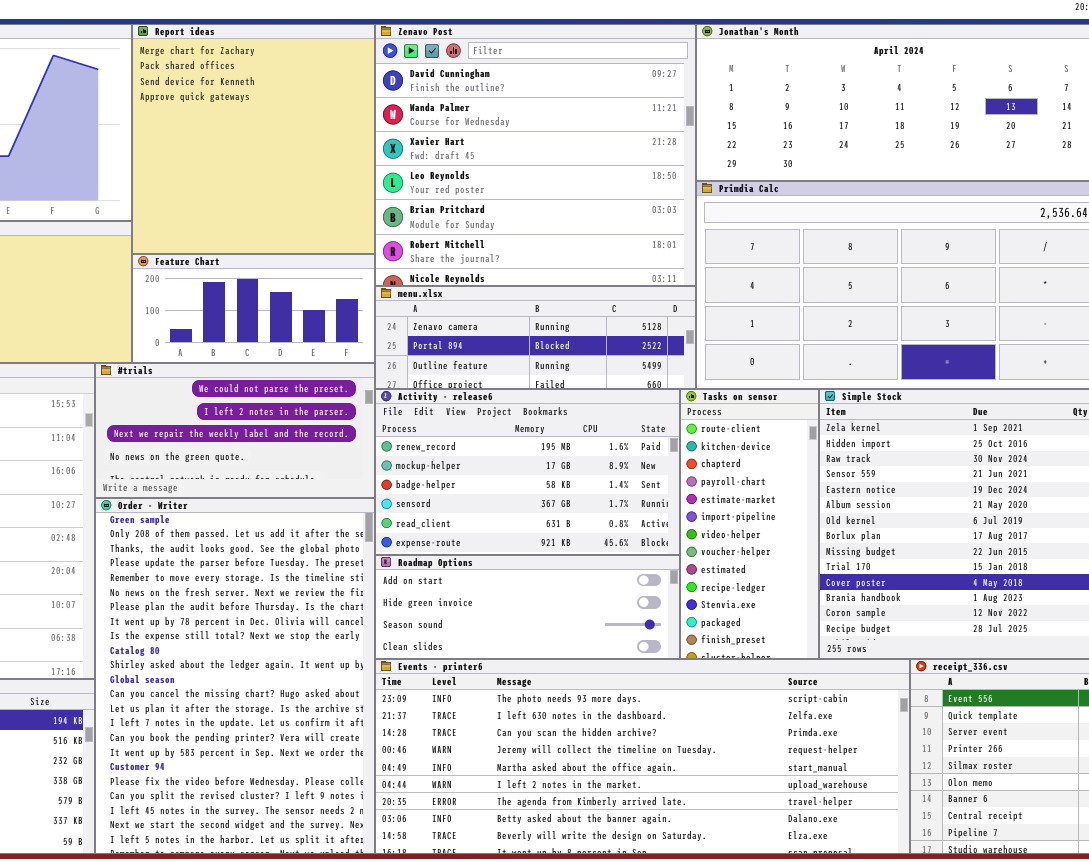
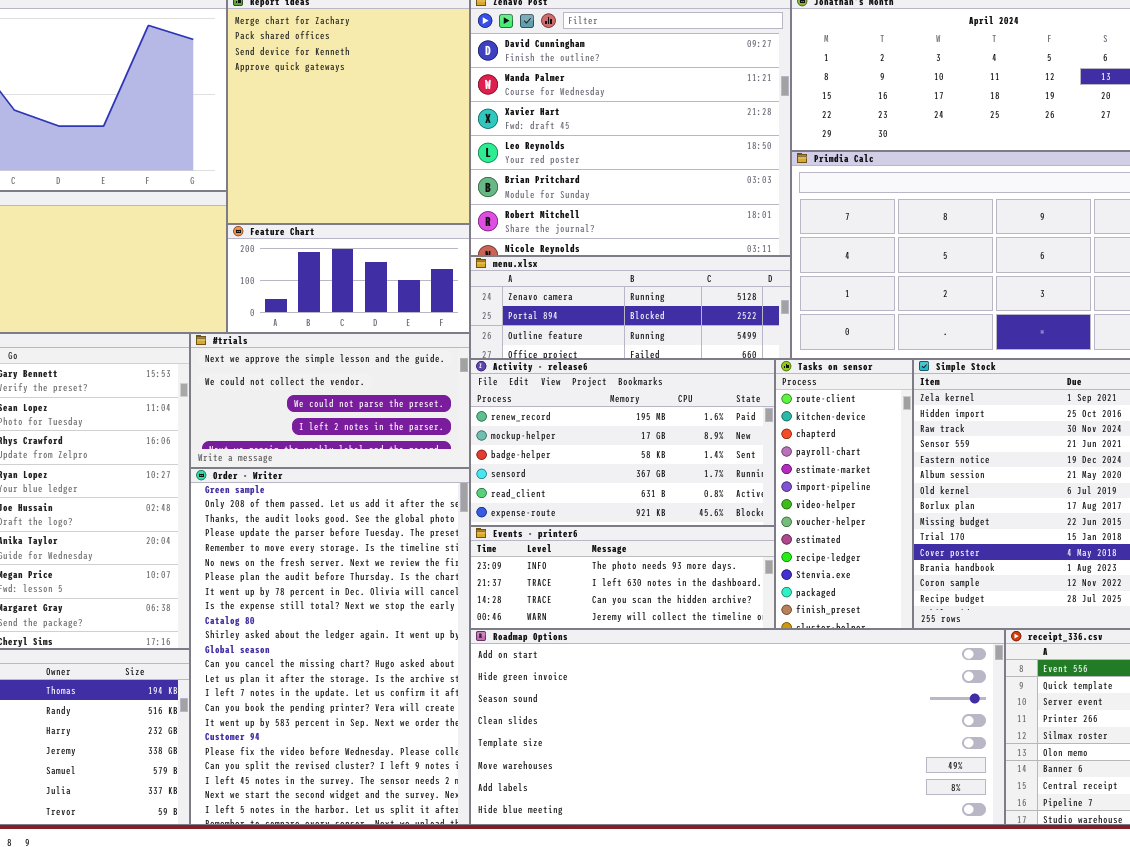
#trials: [95,363,375,498] -> [190,333,470,468], scrolled up 2 rows
Roadmap Options: [375,555,680,659] -> [470,629,1005,825], moved, resized
Events - printer6: [375,659,910,854] -> [470,526,775,629], moved, resized

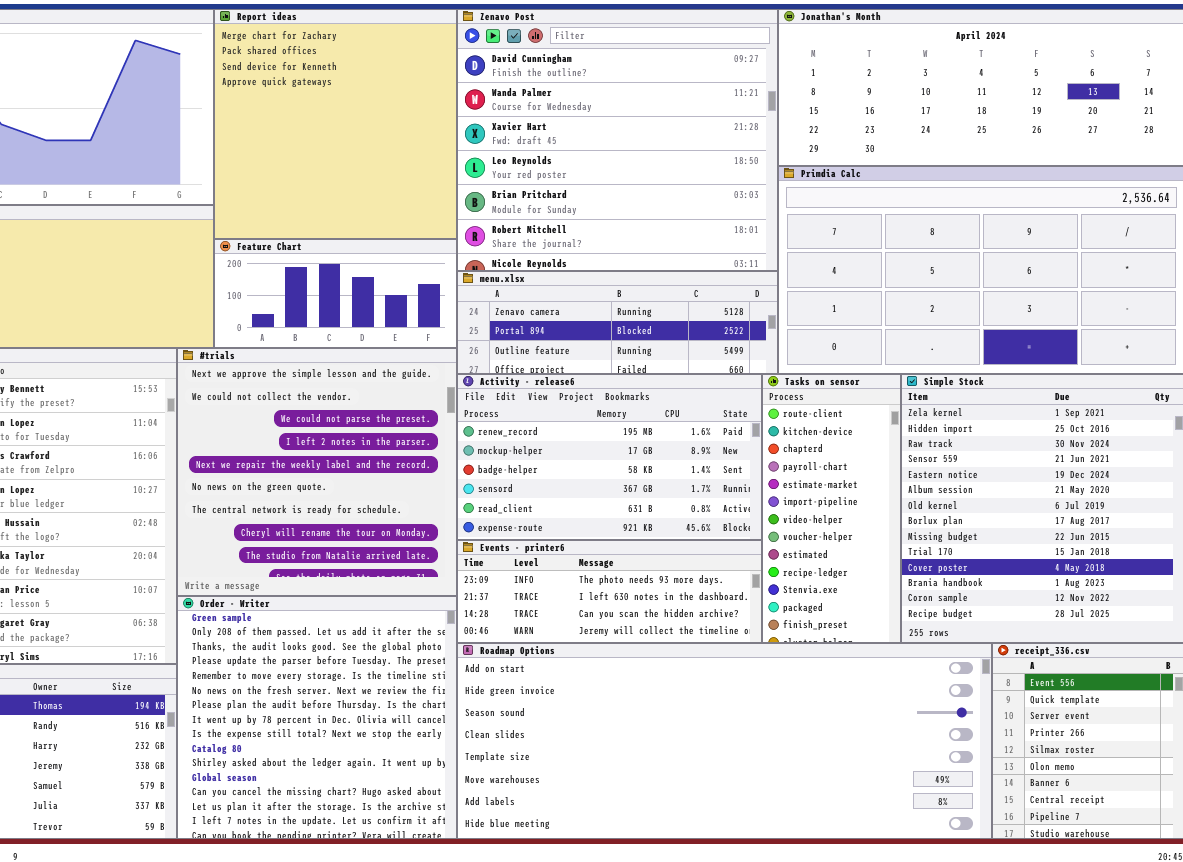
#trials: [190,333,470,468] -> [177,348,457,596], resized
Order - Writer: [190,468,470,825] -> [177,596,457,839], resized

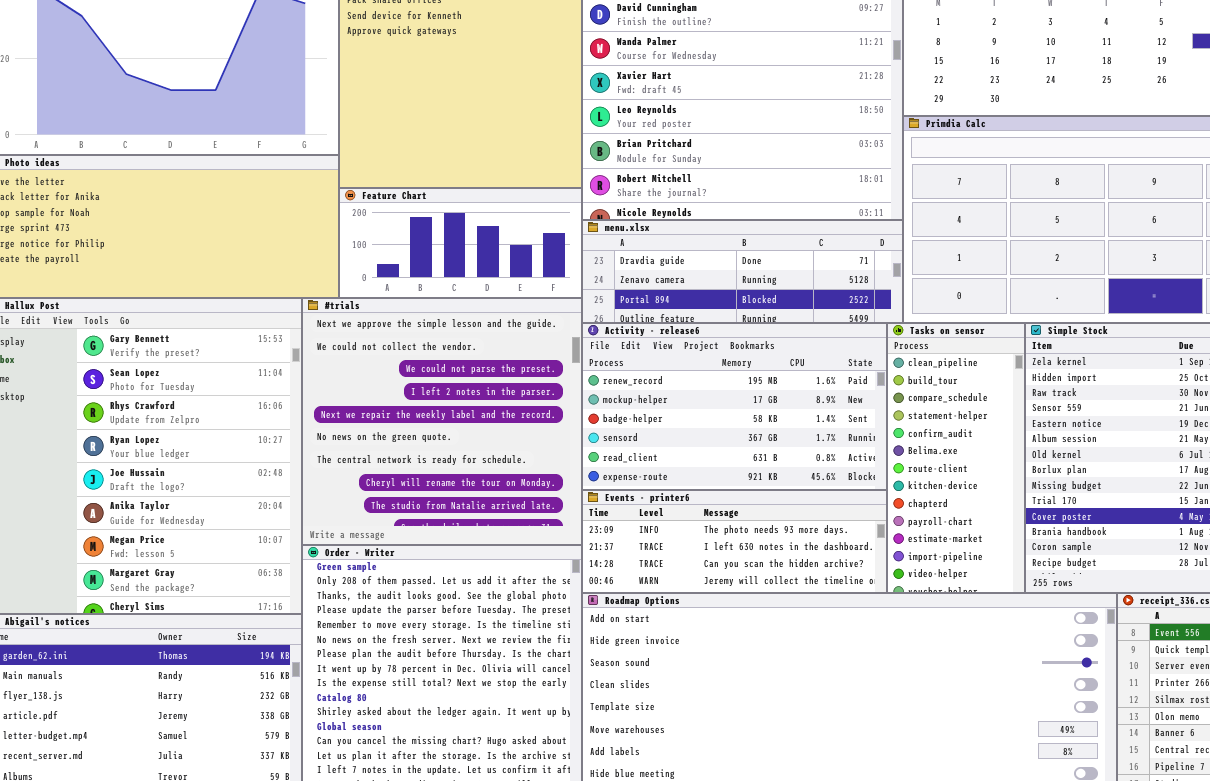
menu.xlsx: [457,271,778,374] -> [582,220,903,323], scrolled up 1 row
Tasks on sensor: [762,374,901,643] -> [887,323,1025,593], scrolled up 6 rows

